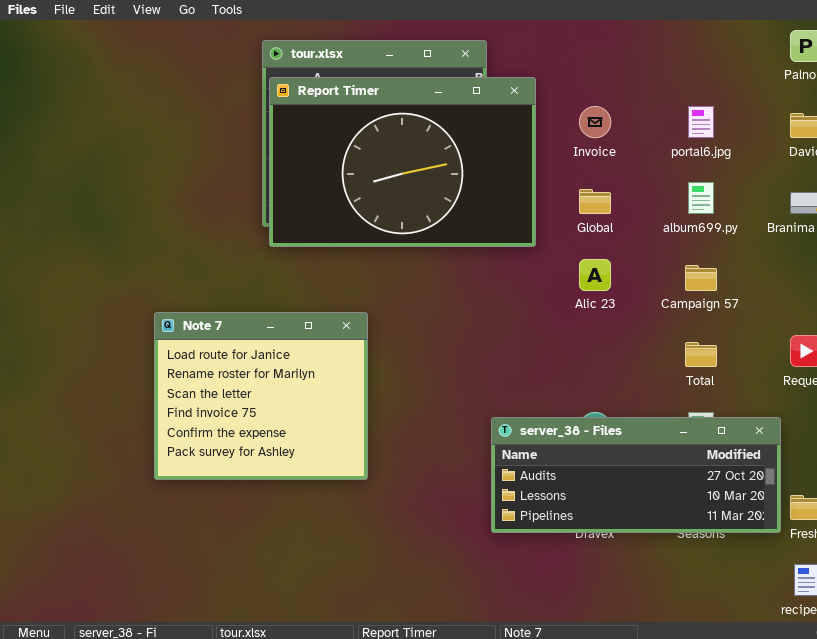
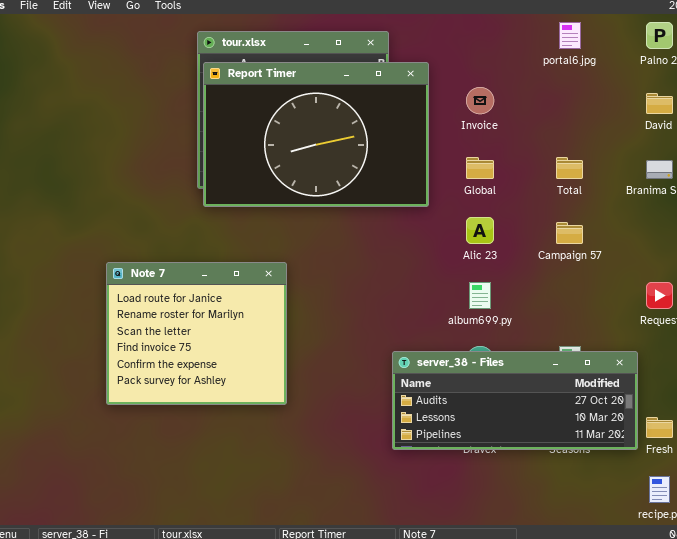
portal6.jpg: [688,106,714,138] -> [559,22,581,49], moved
album699.py: [688,182,714,214] -> [469,282,491,309], moved
Total: [685,342,717,367] -> [556,157,583,179], moved

